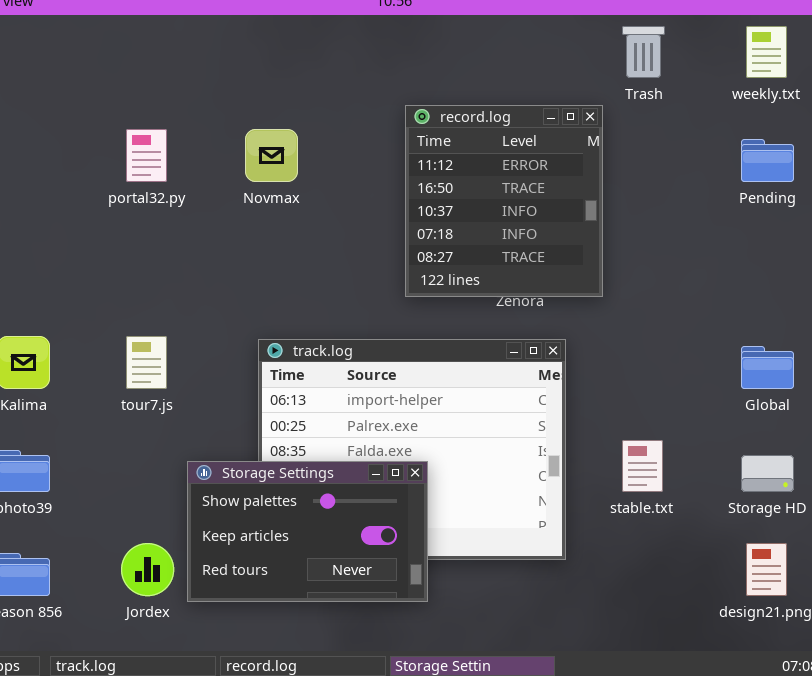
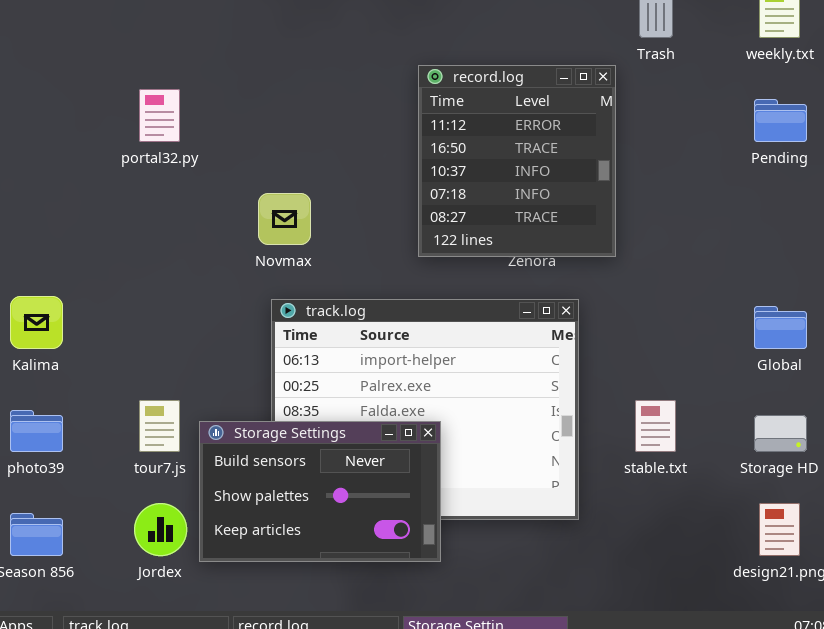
Novmax: [245,129,298,182] -> [258,193,311,245], moved
tour7.js: [126,336,167,389] -> [139,400,180,452], moved
Storage Settings: [187,461,428,602] -> [199,421,441,562], scrolled up 1 row

